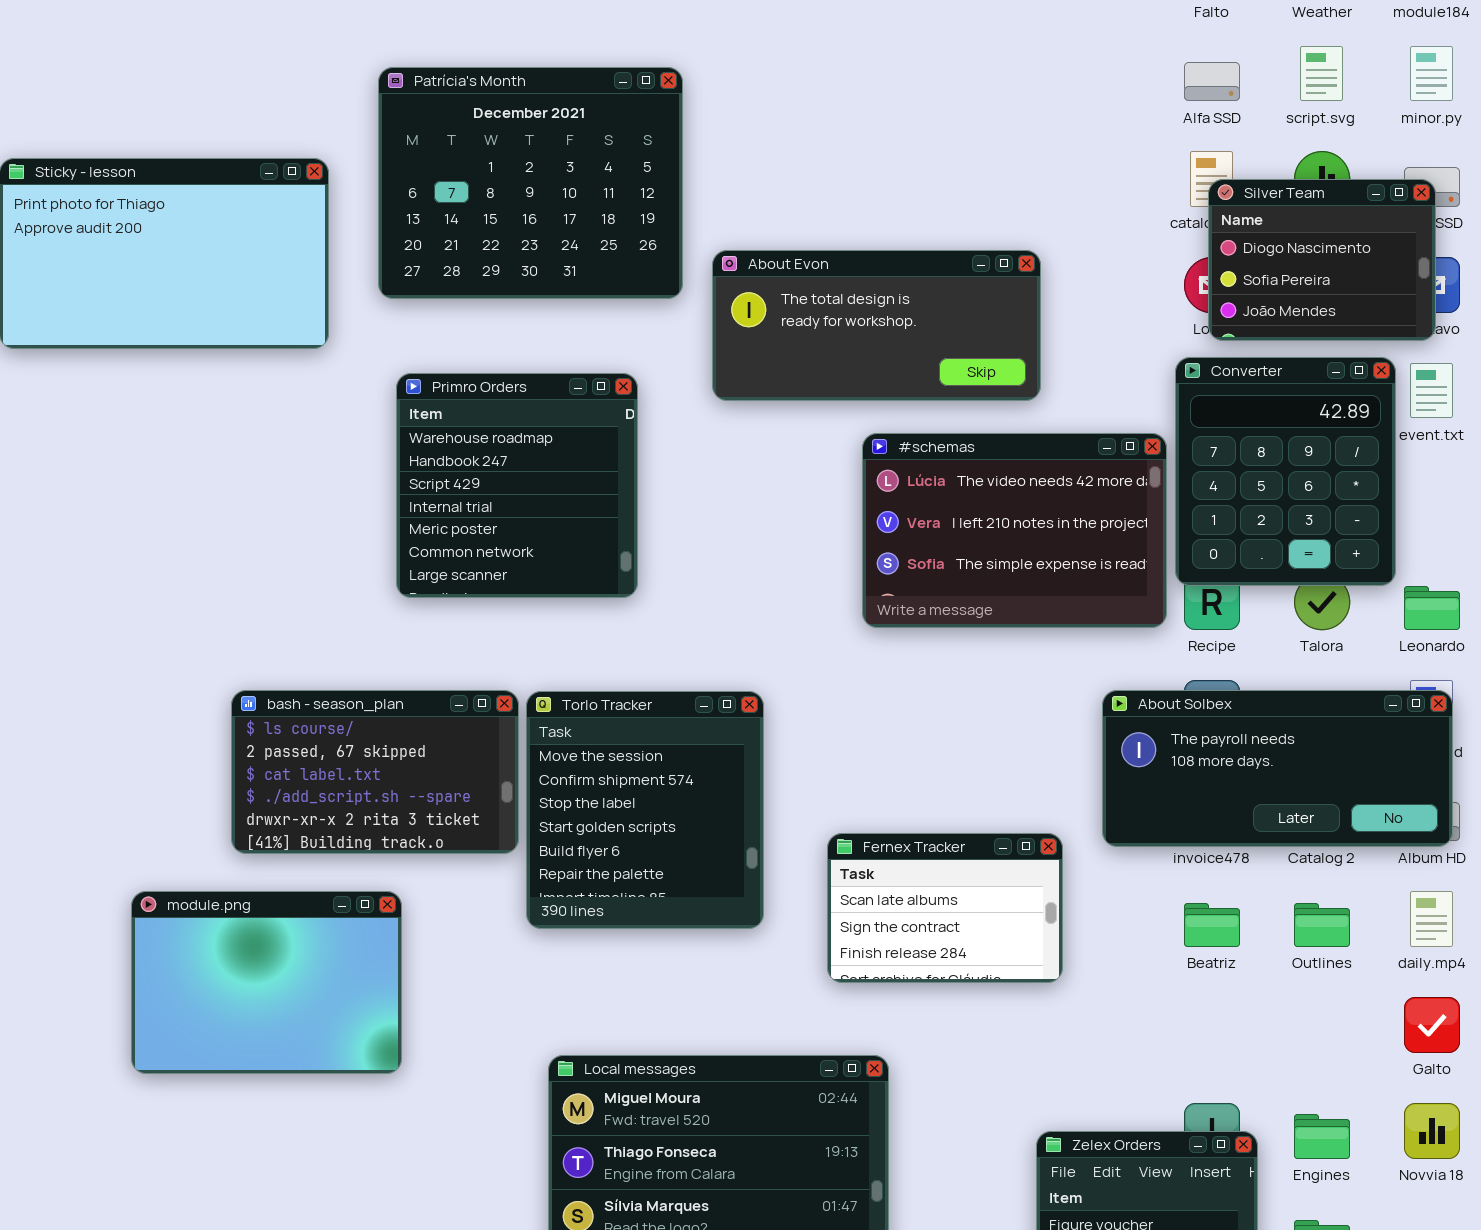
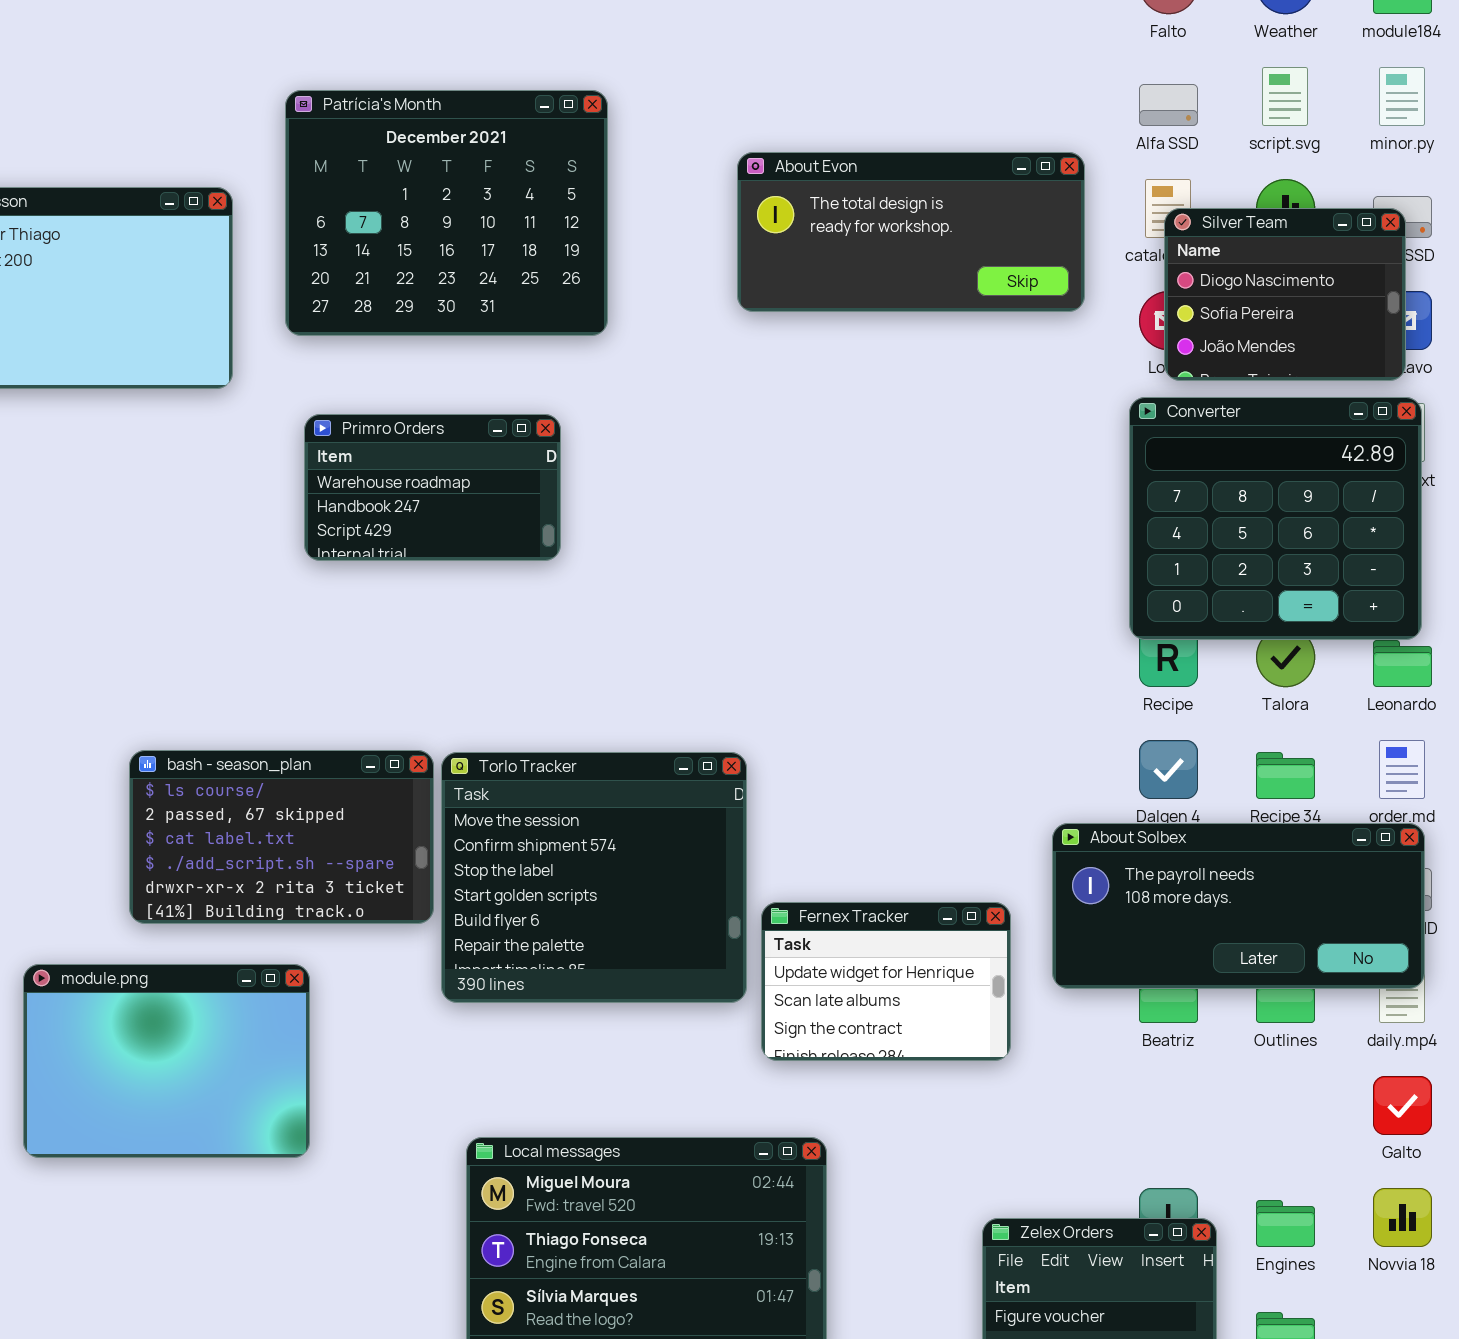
About Evon: [712,250,1041,401] -> [737,152,1085,312], moved
Converter: [1175,357,1396,586] -> [1129,397,1422,640], resized
Primro Orders: [396,373,638,598] -> [304,414,561,561], resized
#schemas: [862,433,1167,628] -> none, closed
About Solbex: [1102,690,1453,847] -> [1052,823,1425,989], moved
Torlo Tracker: [526,691,764,929] -> [441,752,747,1003], resized
Fernex Tracker: [827,833,1063,983] -> [761,902,1011,1061], scrolled up 1 row

